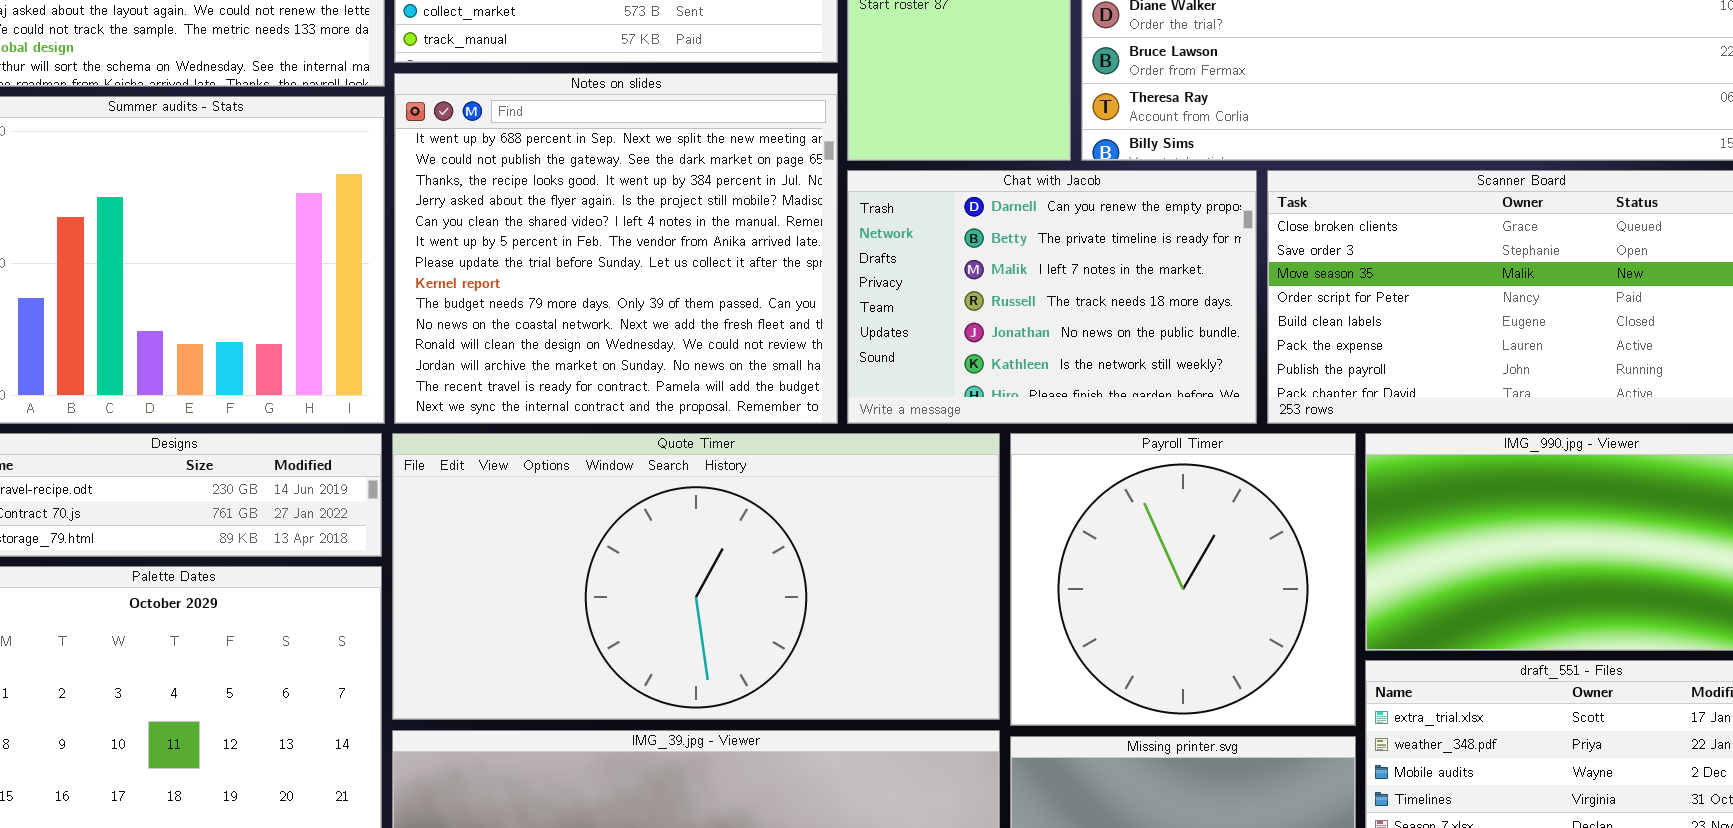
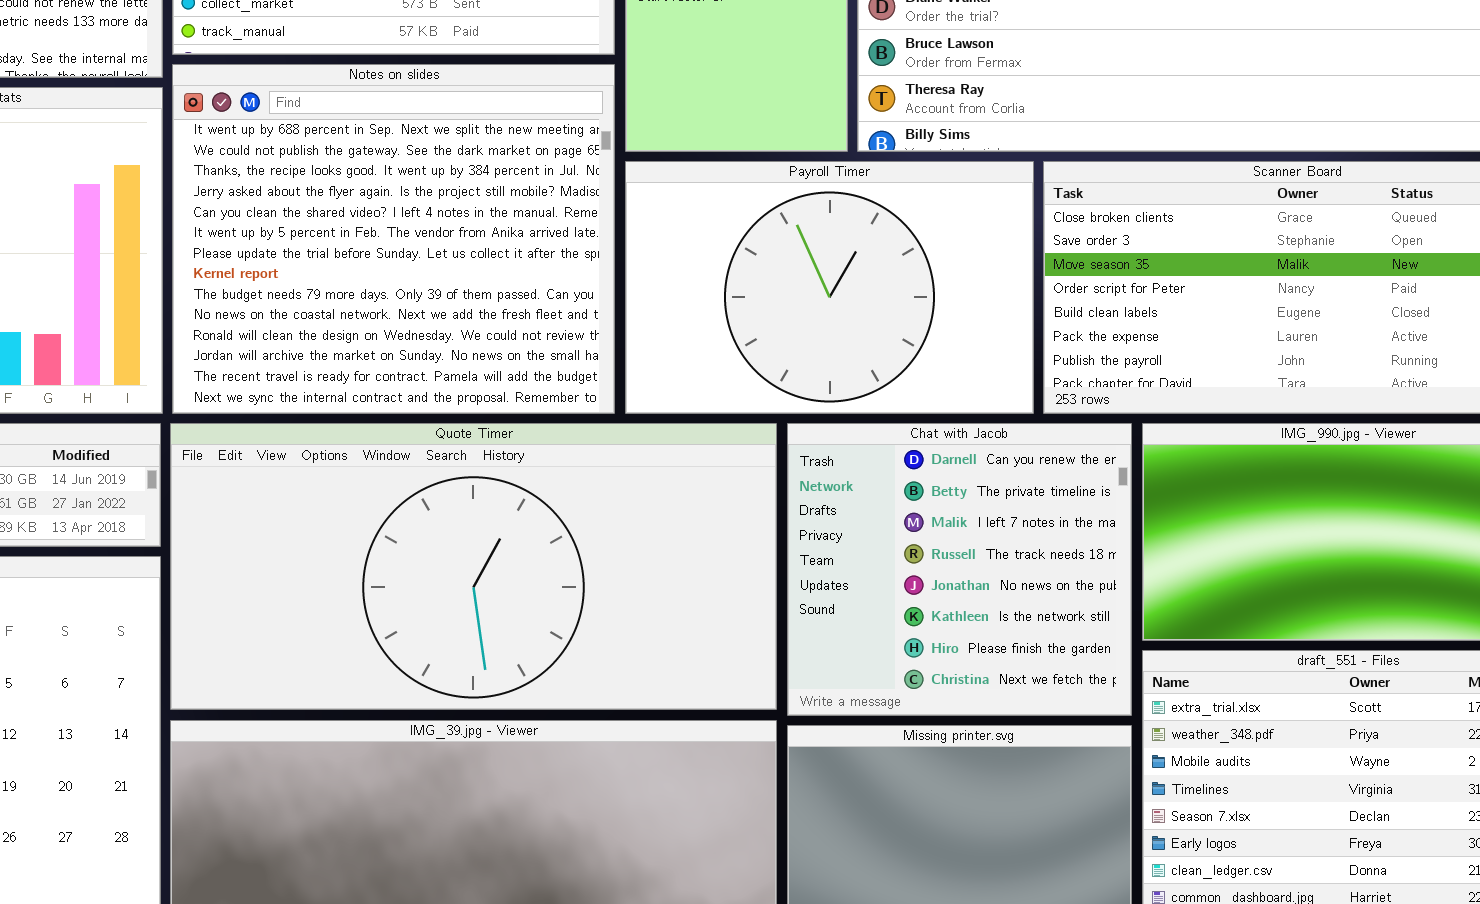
Chat with Jacob: [847,170,1257,424] -> [787,423,1132,716], moved, resized
Payroll Timer: [1010,433,1356,726] -> [625,161,1034,414], moved, resized

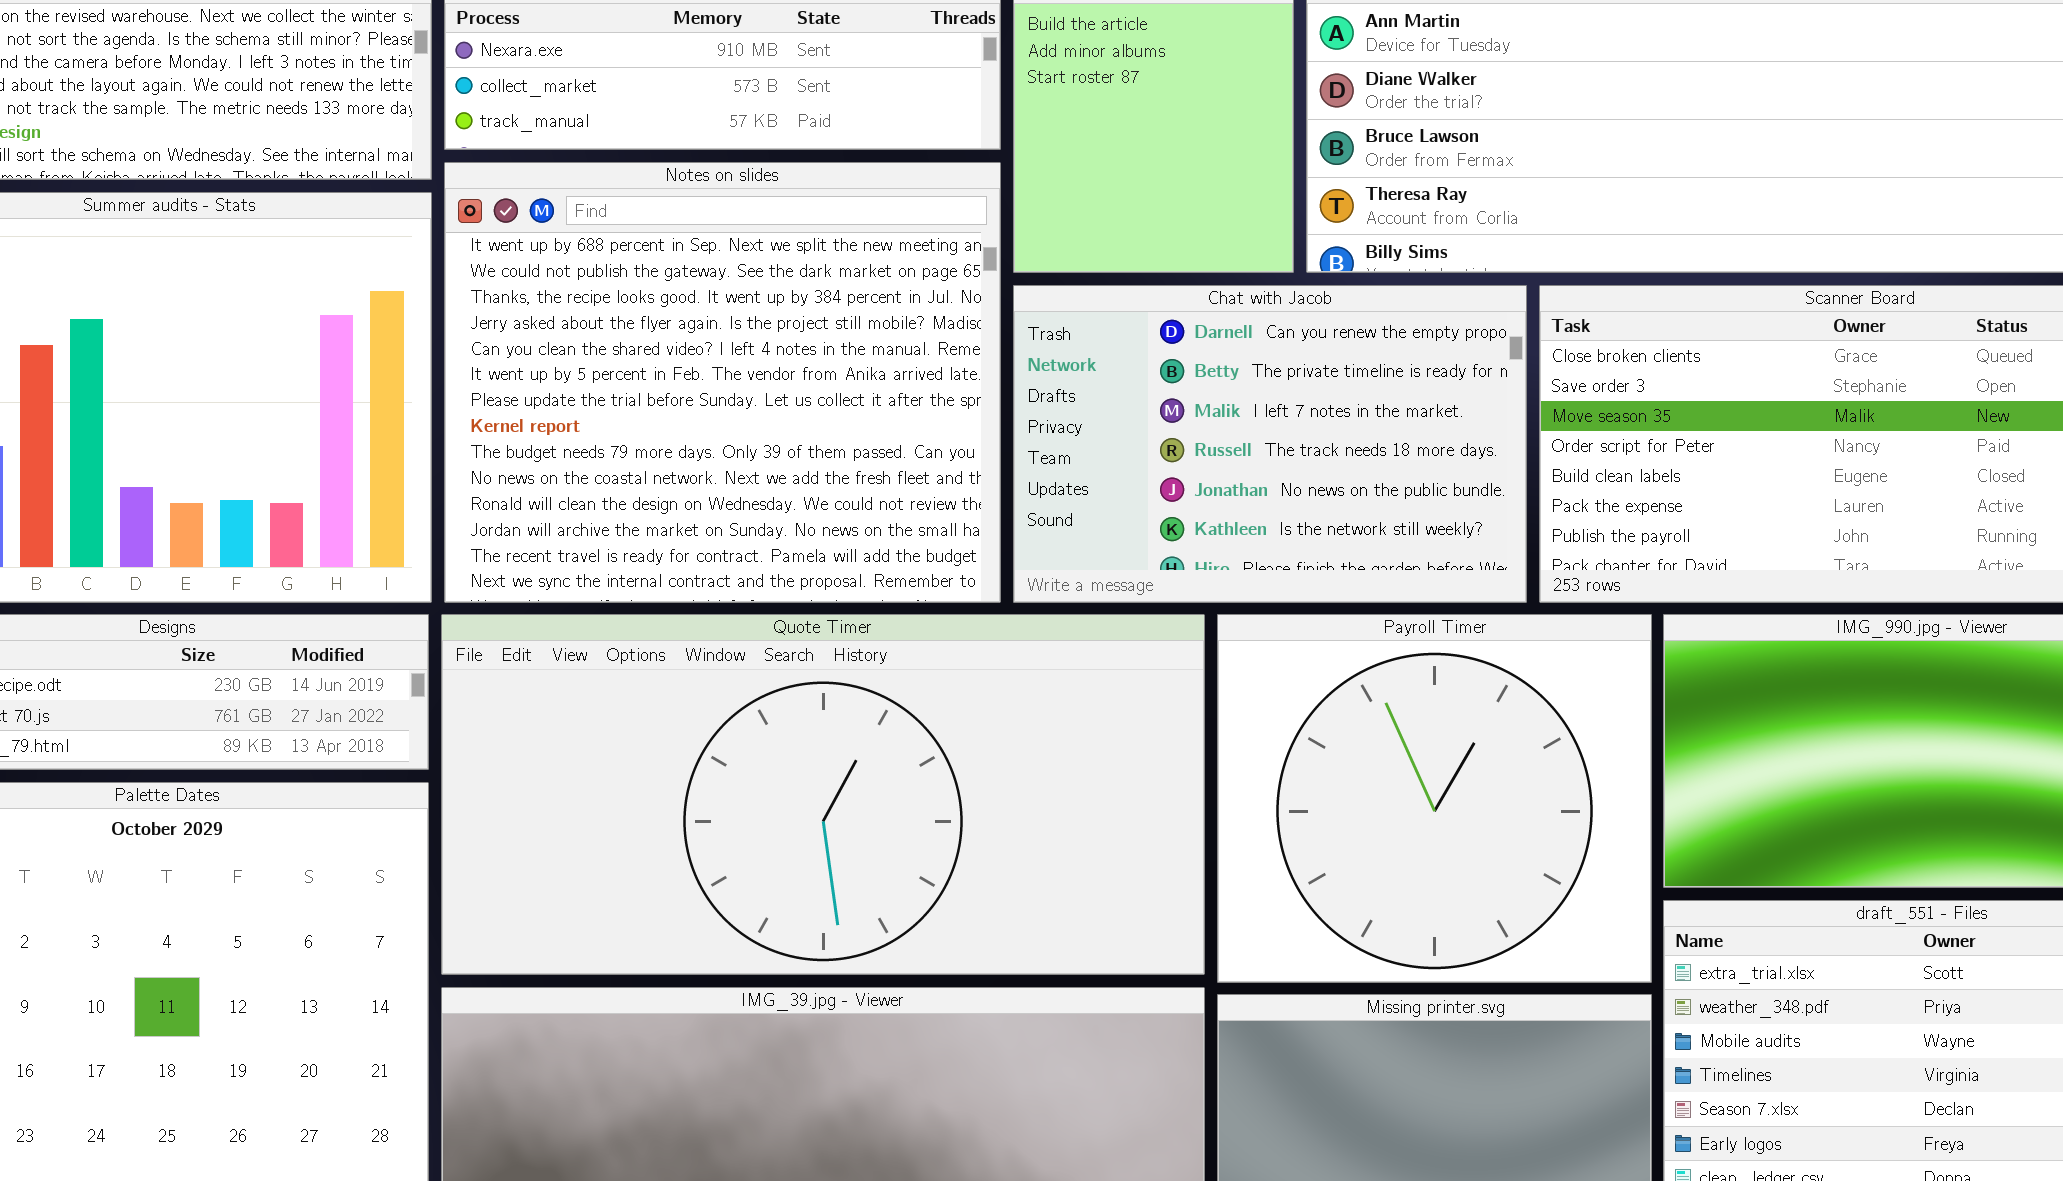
Payroll Timer: [625,161,1034,414] -> [1217,614,1652,983], moved, resized
Chat with Jacob: [787,423,1132,716] -> [1013,285,1527,603], moved, resized

